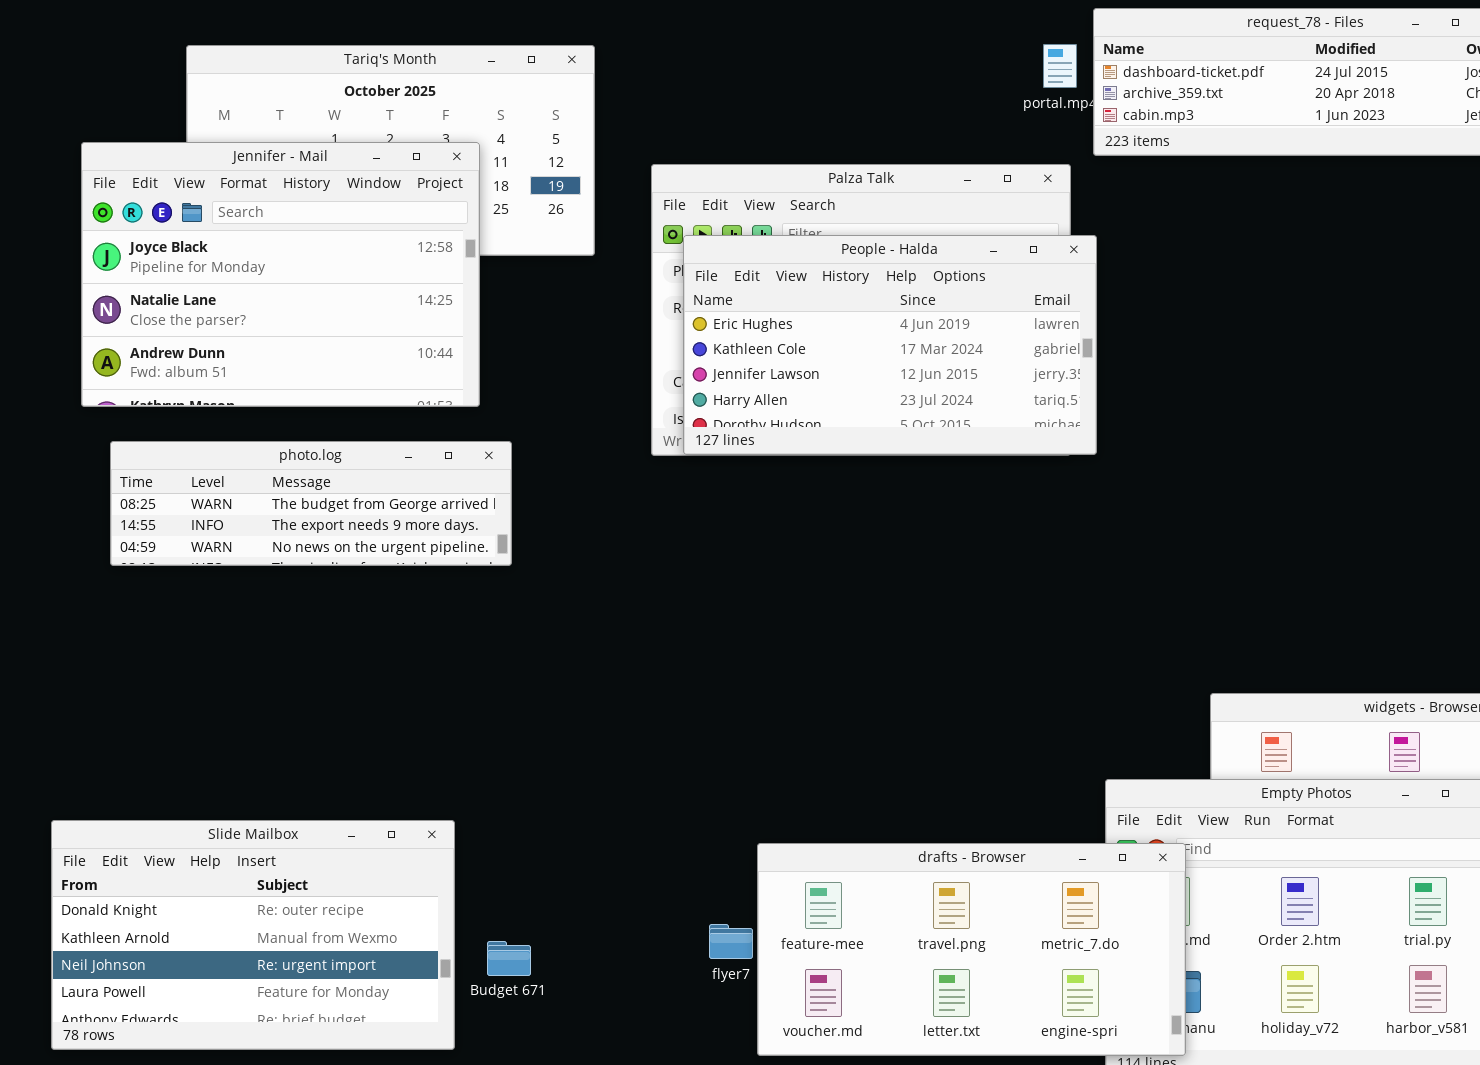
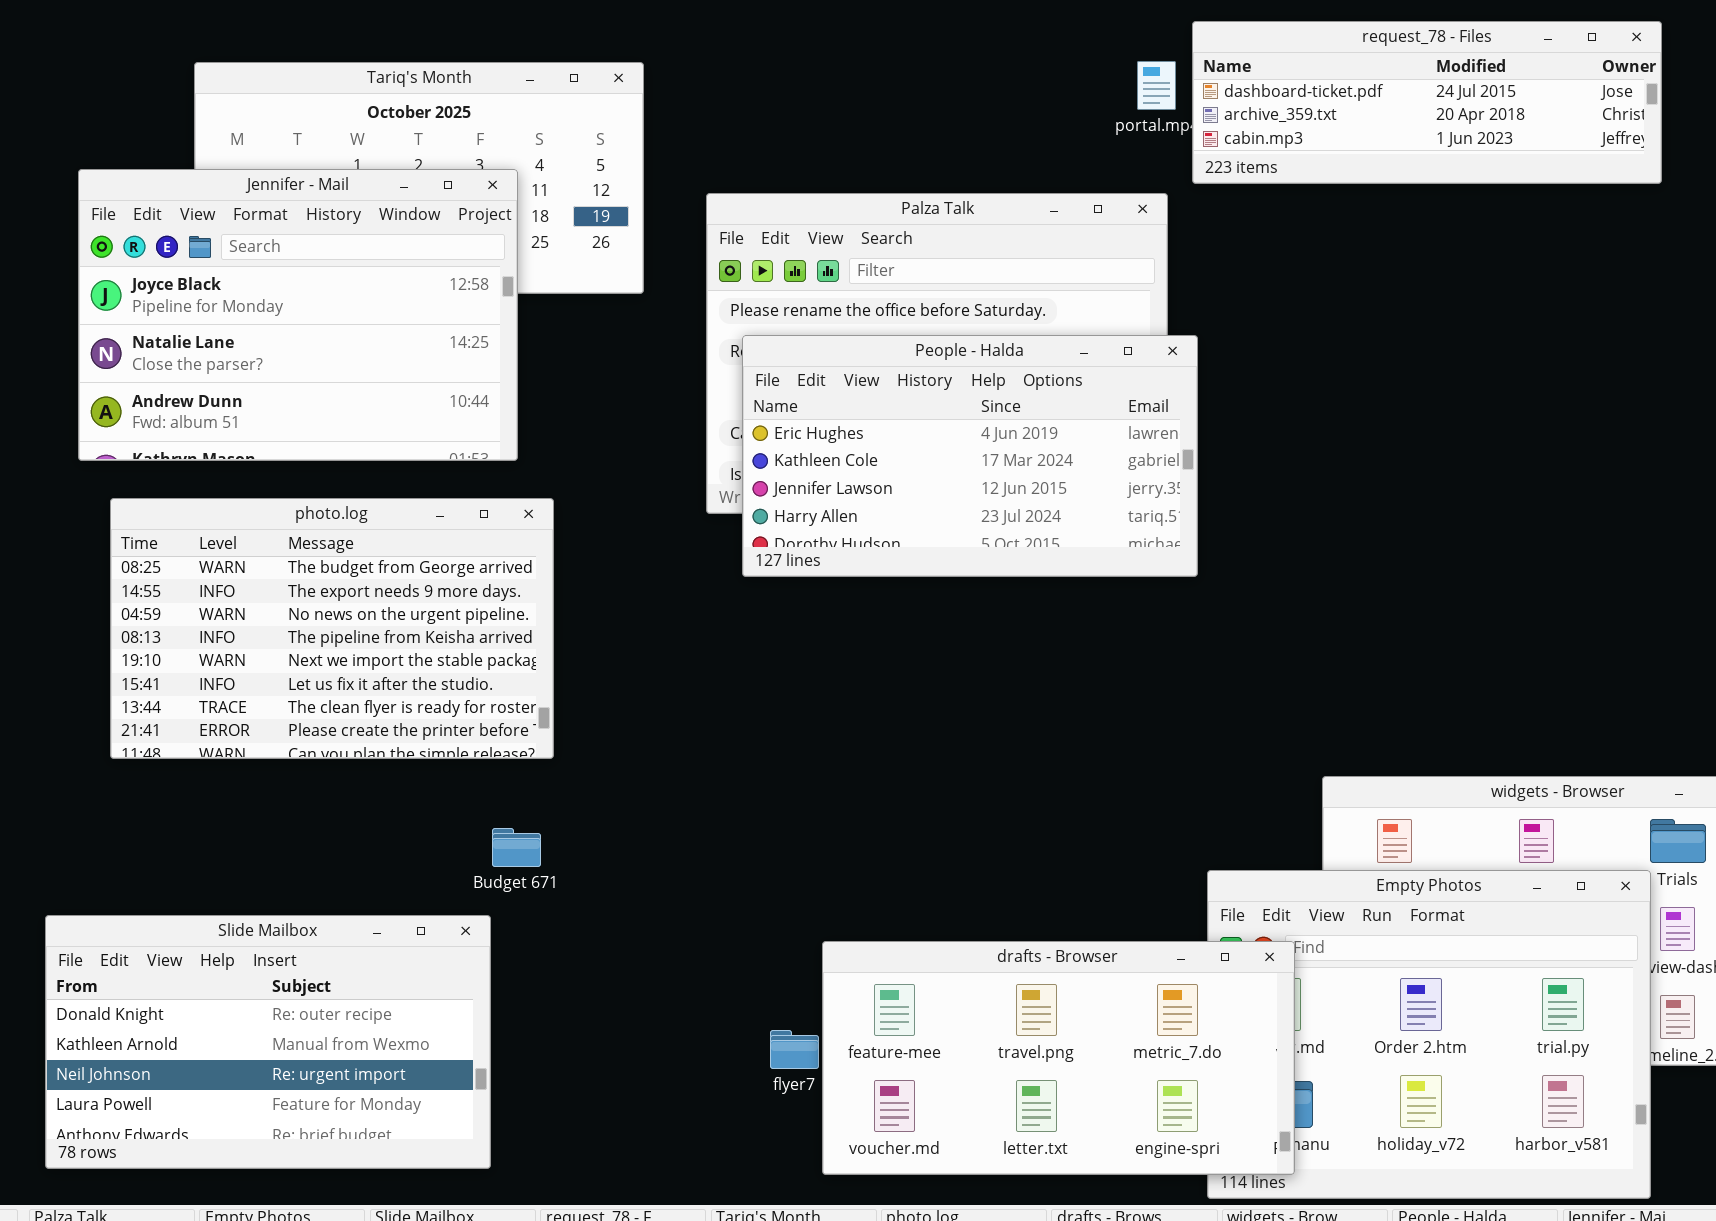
People - Halda: [683,235,1097,455] -> [742,335,1198,577], moved
photo.log: [110,441,512,566] -> [110,498,554,759], resized
Budget 671: [487,941,531,976] -> [492,828,541,867], moved

